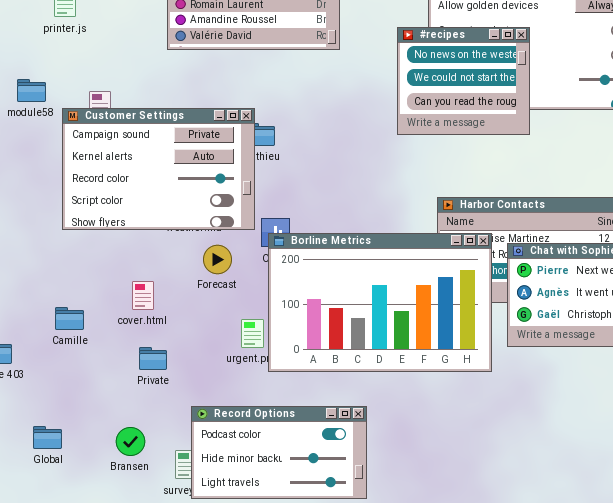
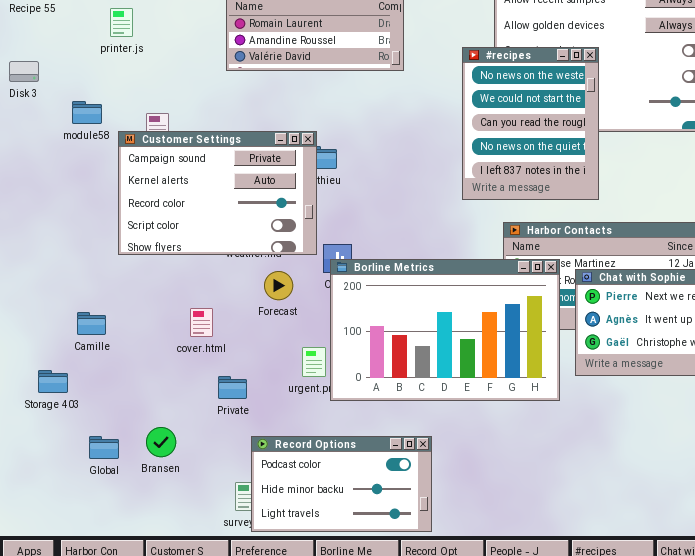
#recipes: [397,27,530,135] -> [462,47,599,200], resized
Camille: [55,307,84,330] -> [77,312,106,335], moved
Private: [139,347,167,370] -> [218,376,247,399], moved
Global: [33,426,62,449] -> [89,436,119,459], moved
Bransen: [116,427,145,456] -> [146,427,176,457], moved

